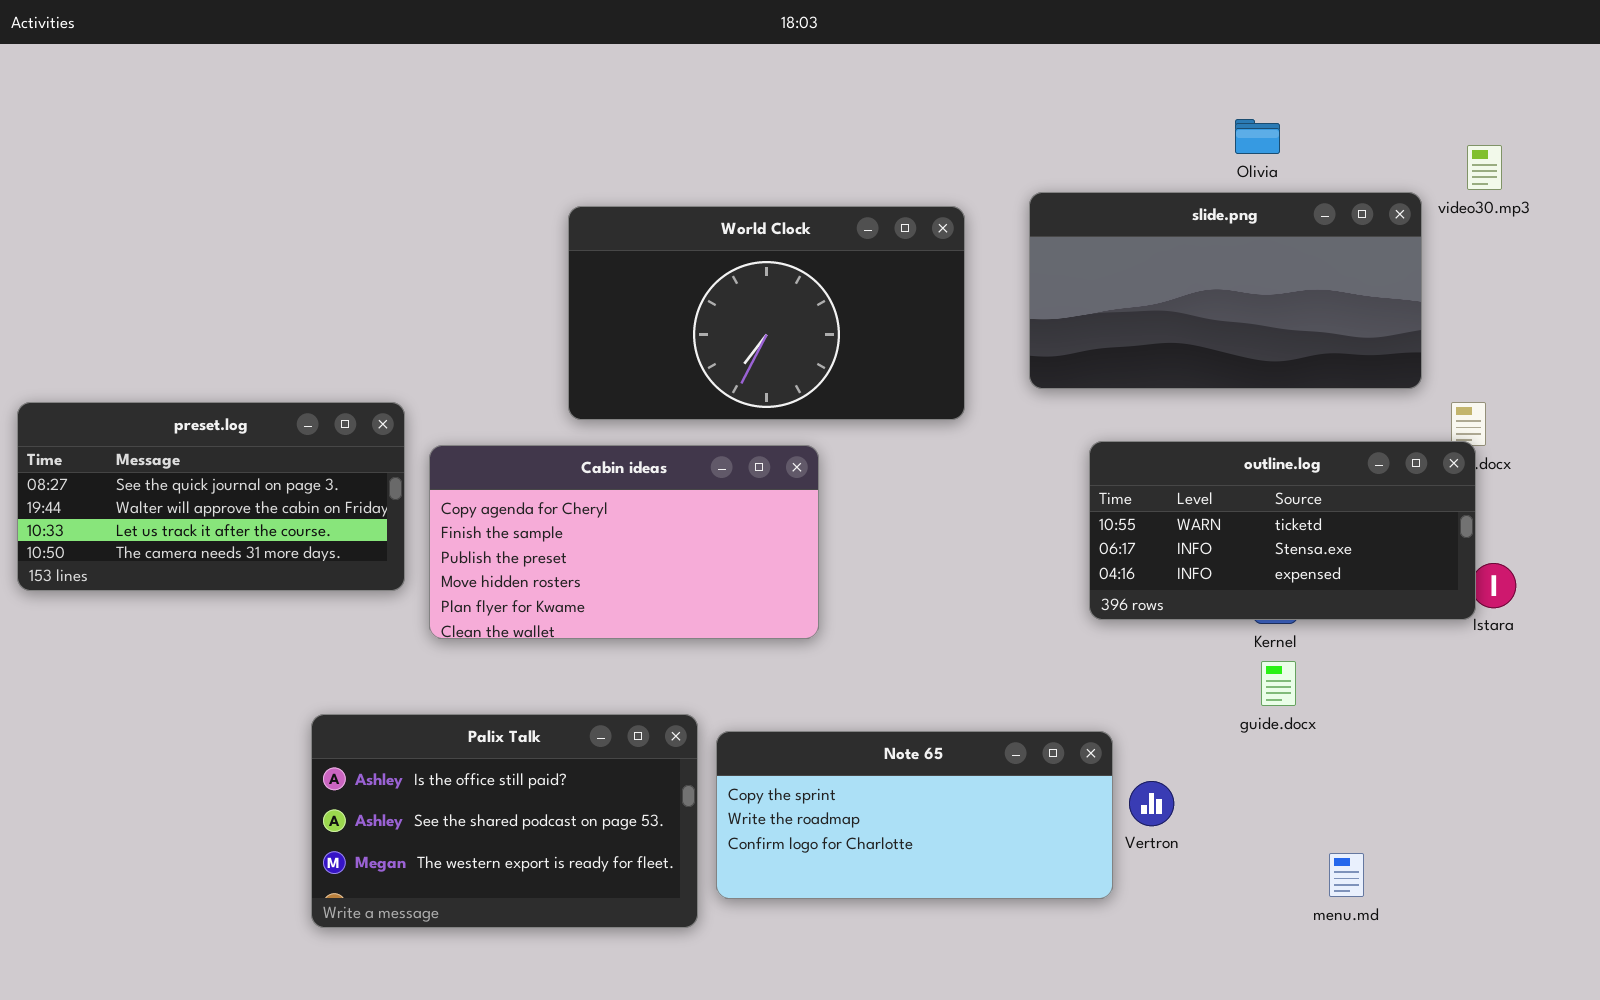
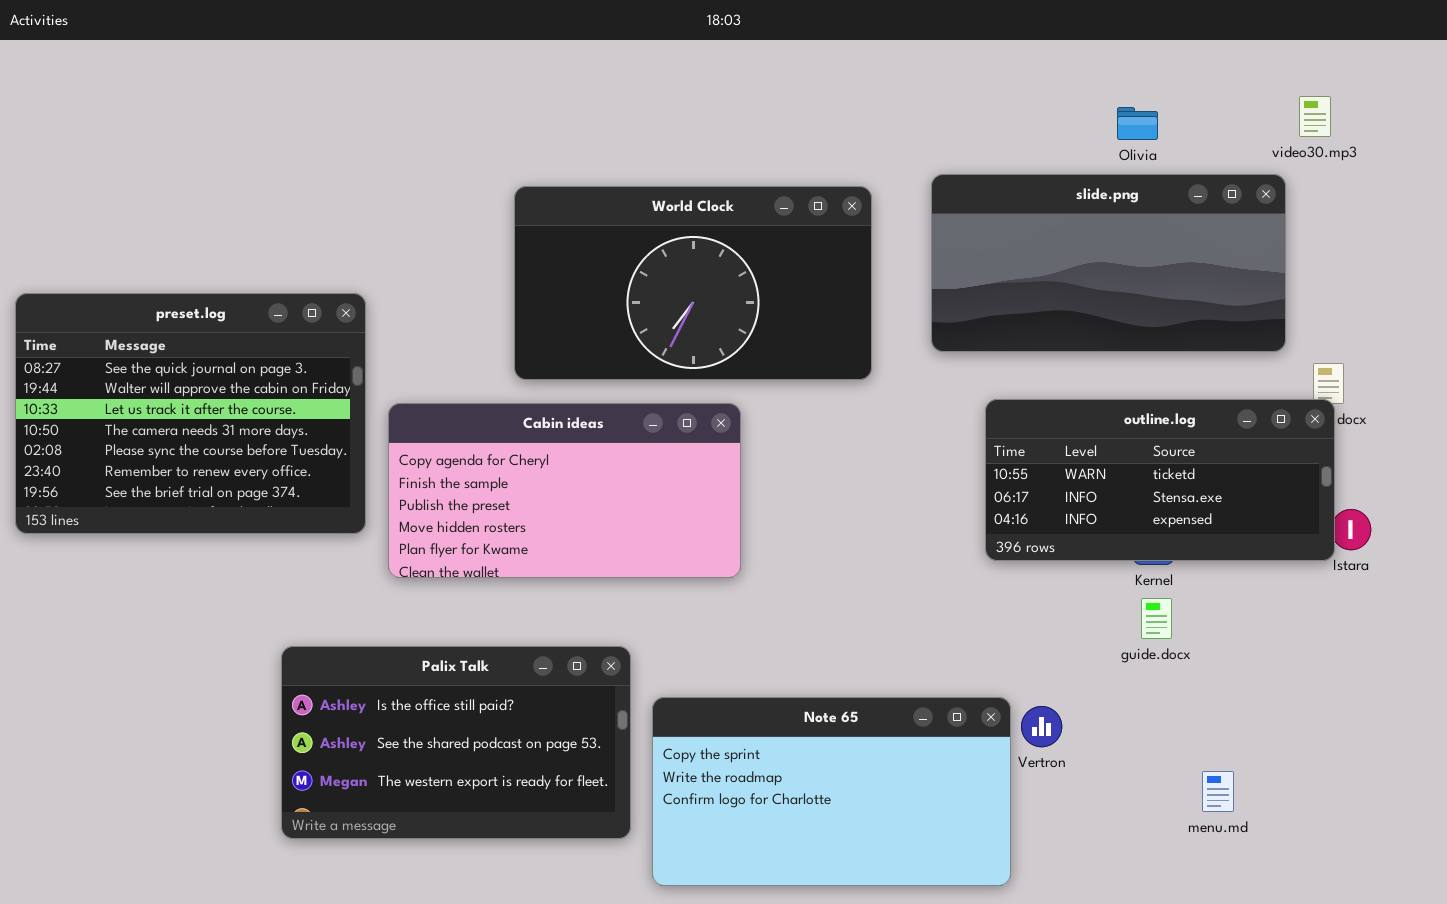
video30.mp3: [1467,145,1502,190] -> [1299,96,1331,137], moved
preset.log: [17,402,405,591] -> [15,293,366,534], resized
Note 65: [716,731,1113,899] -> [652,697,1011,886], moved, resized

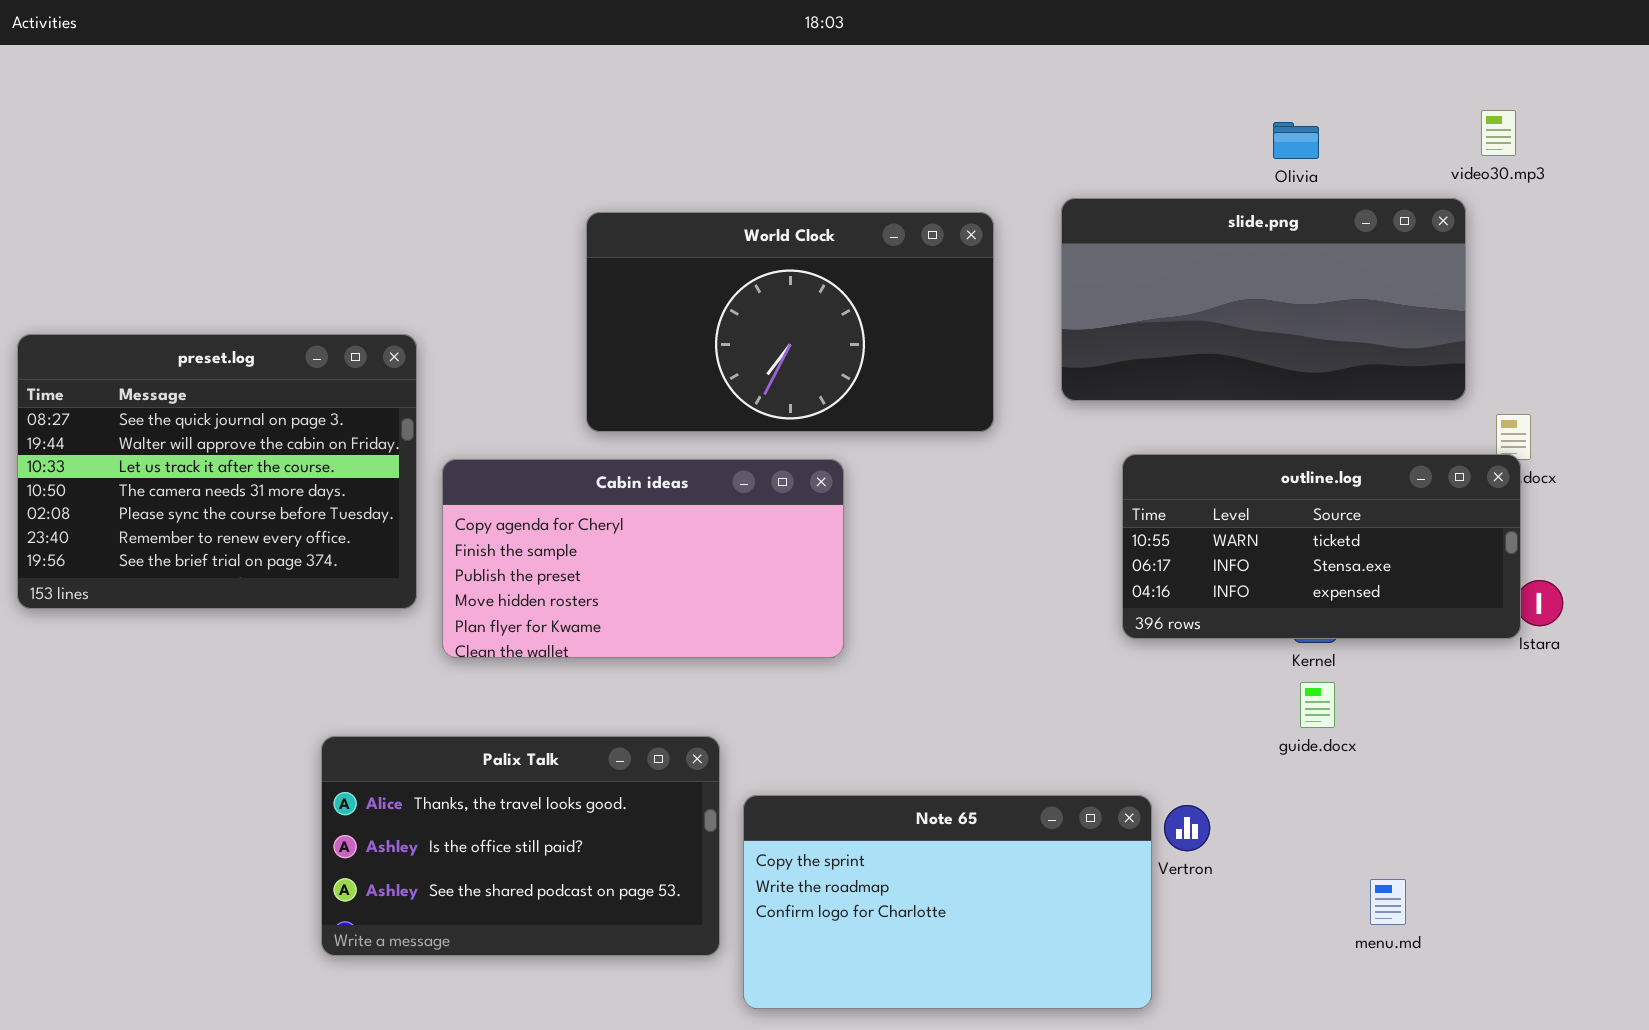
Palix Talk: [281,646,631,839] -> [321,736,720,956], scrolled up 1 row

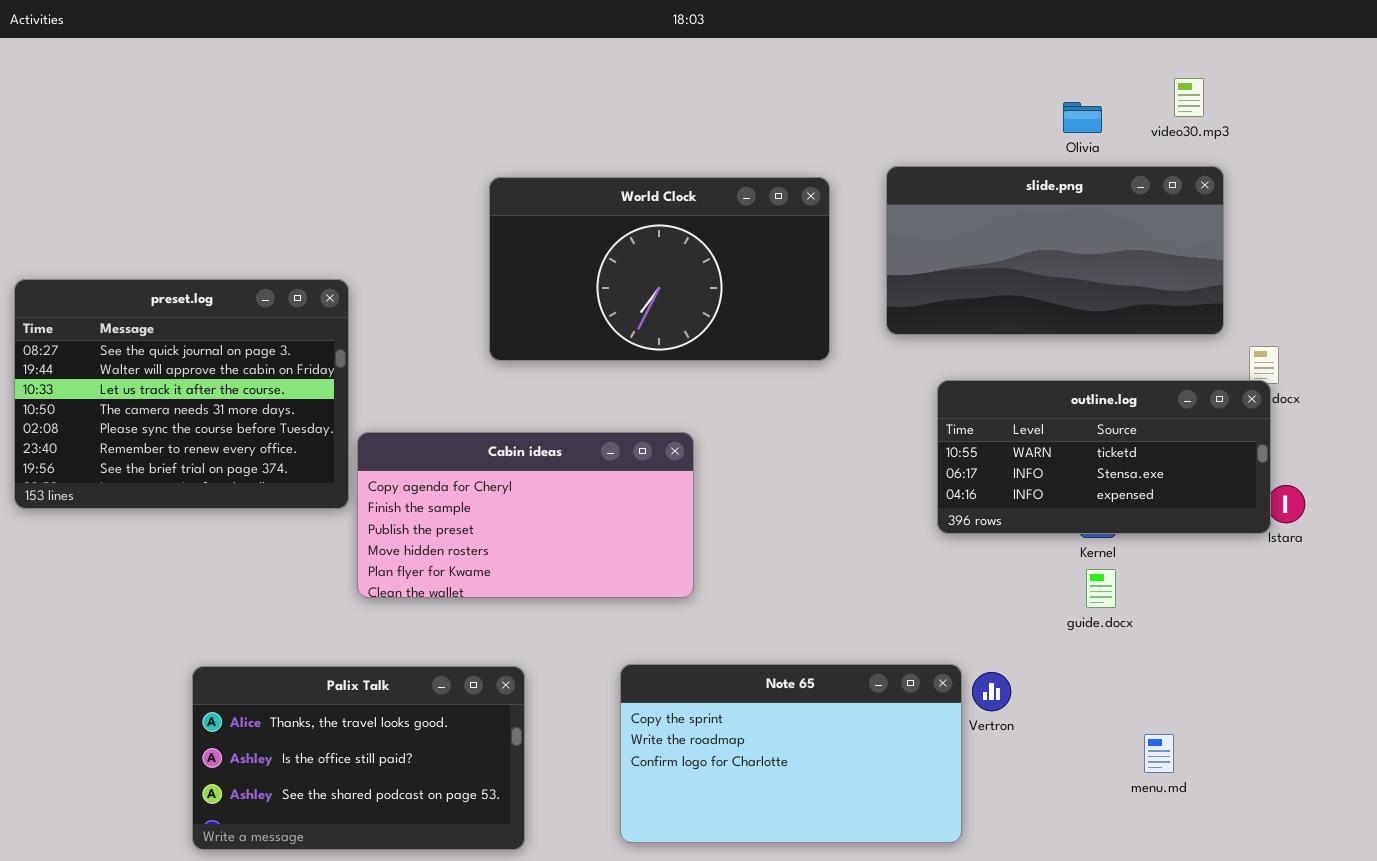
video30.mp3: [1481,110,1516,156] -> [1174,78,1204,117], moved
Cabin ideas: [442,459,844,658] -> [357,432,694,598], moved
Palix Talk: [321,736,720,956] -> [192,666,525,850], moved

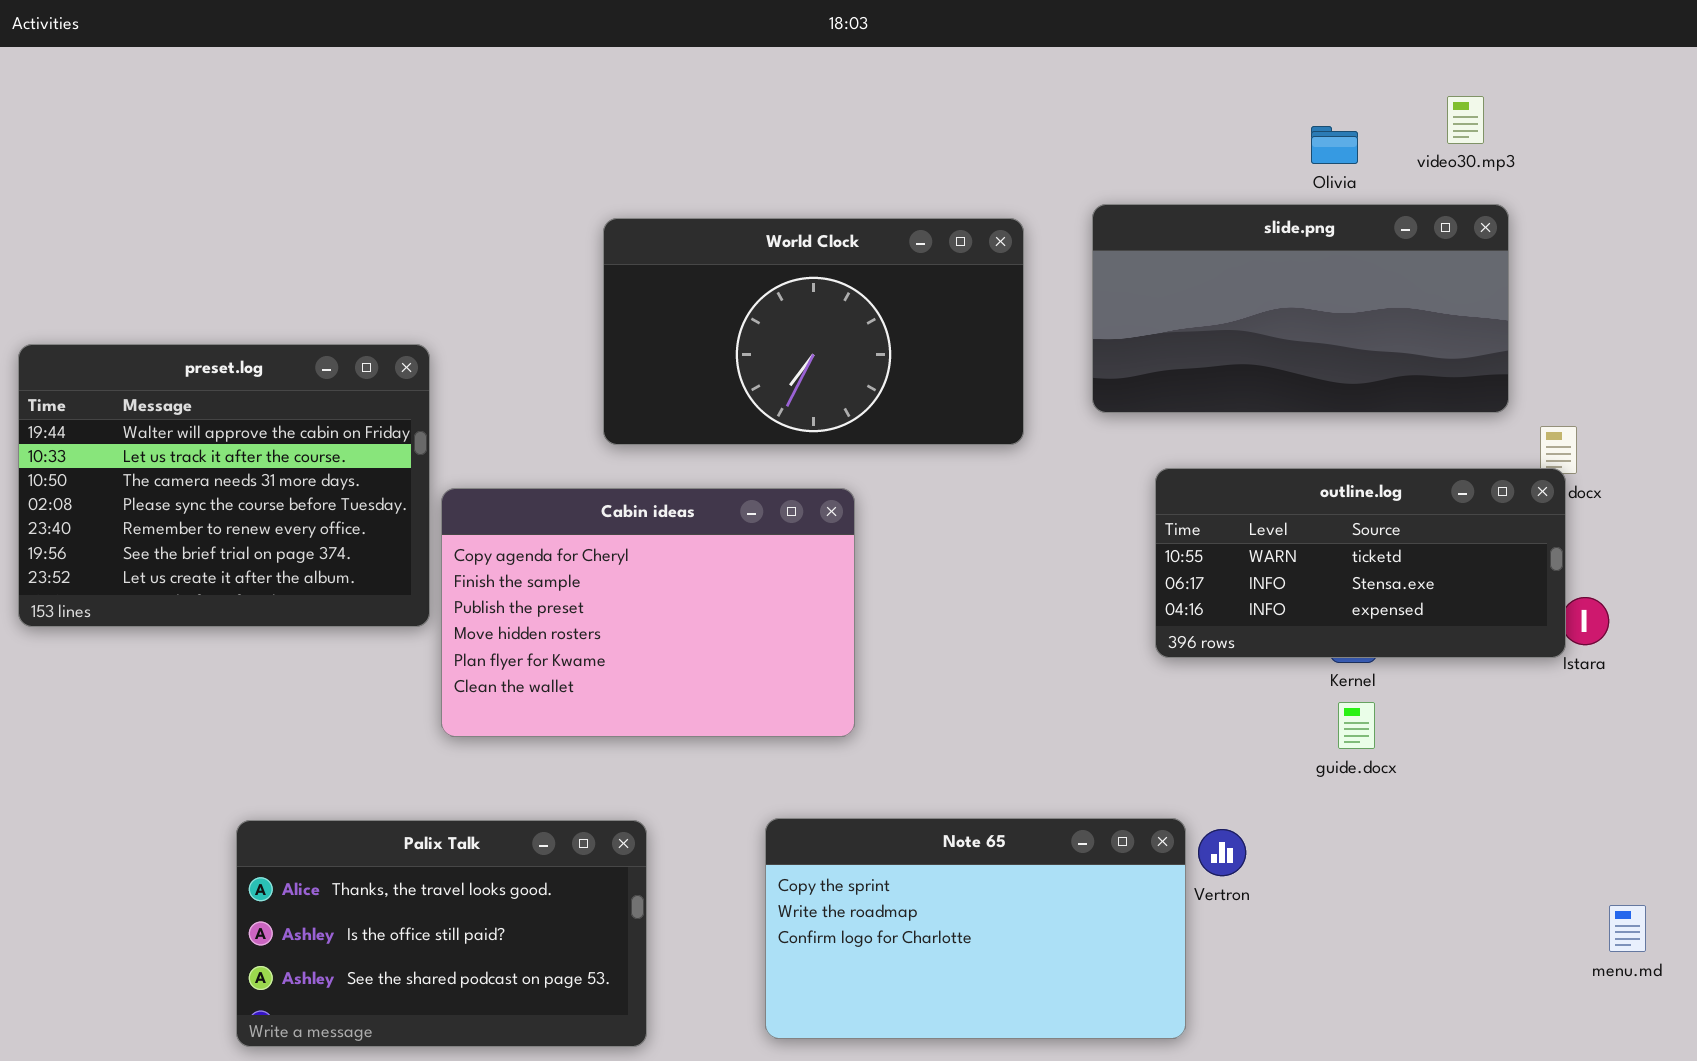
preset.log: [14,279,349,509] -> [18,344,430,627], scrolled down 1 row
Cabin ideas: [357,432,694,598] -> [441,488,855,737], resized
menu.md: [1144,734,1174,773] -> [1609,905,1646,952], moved

